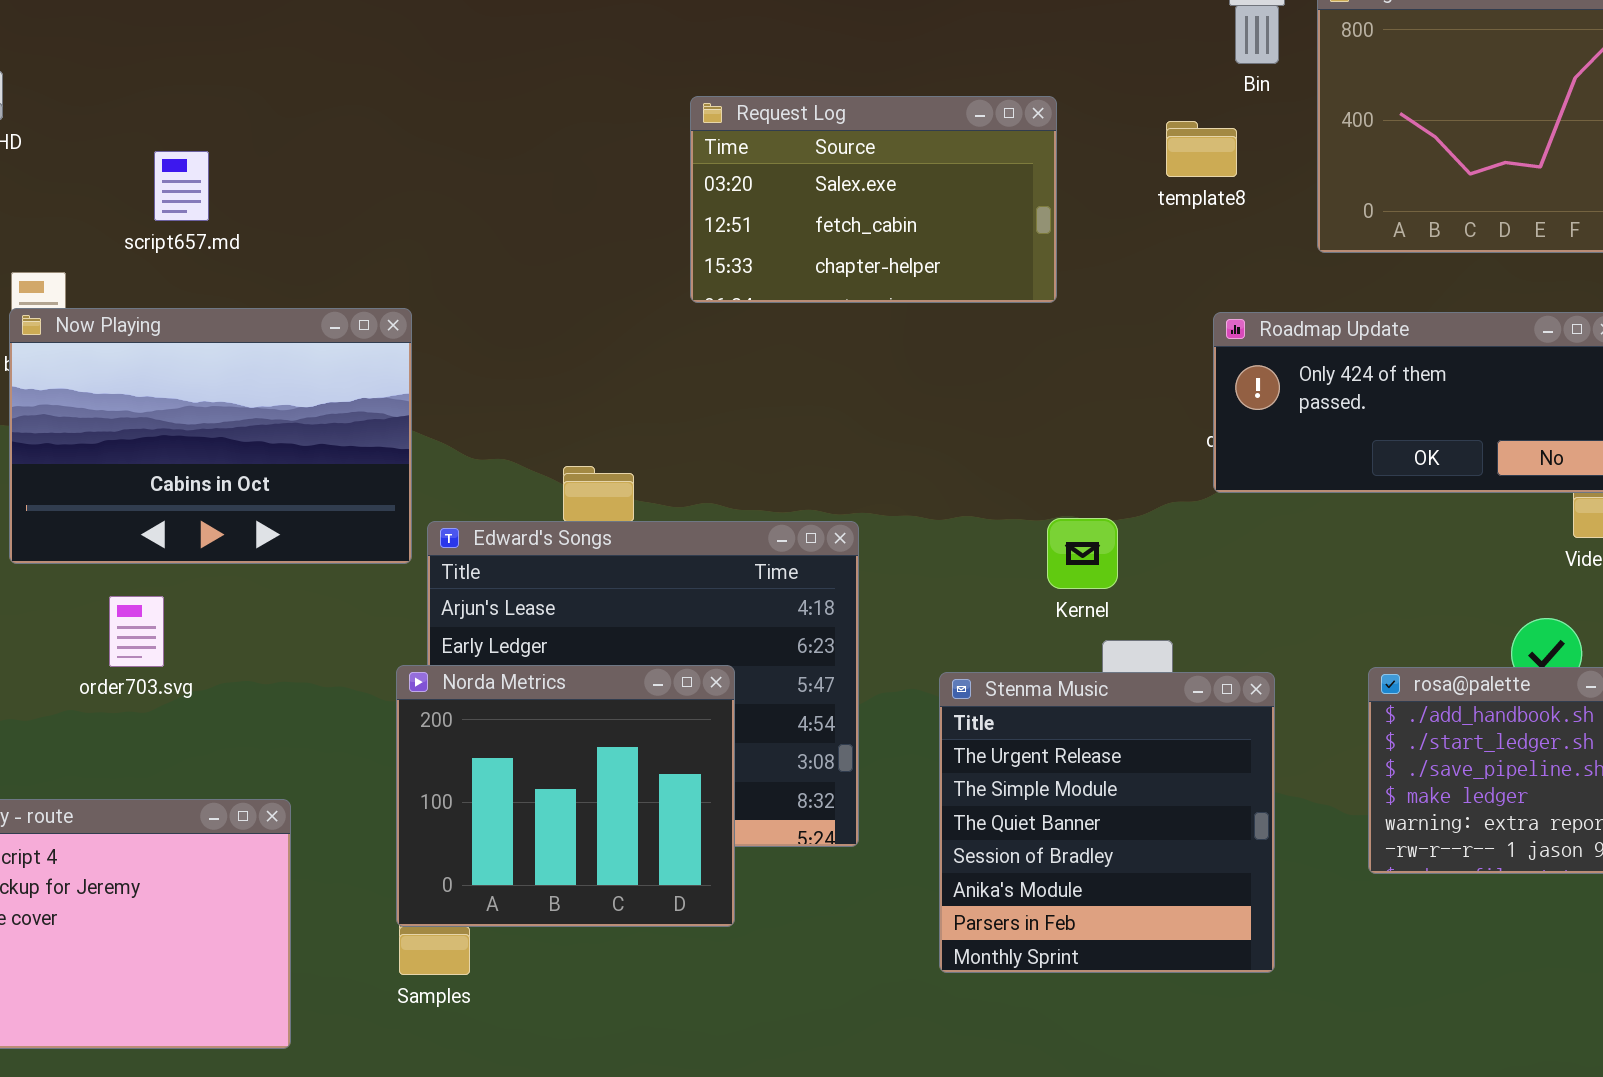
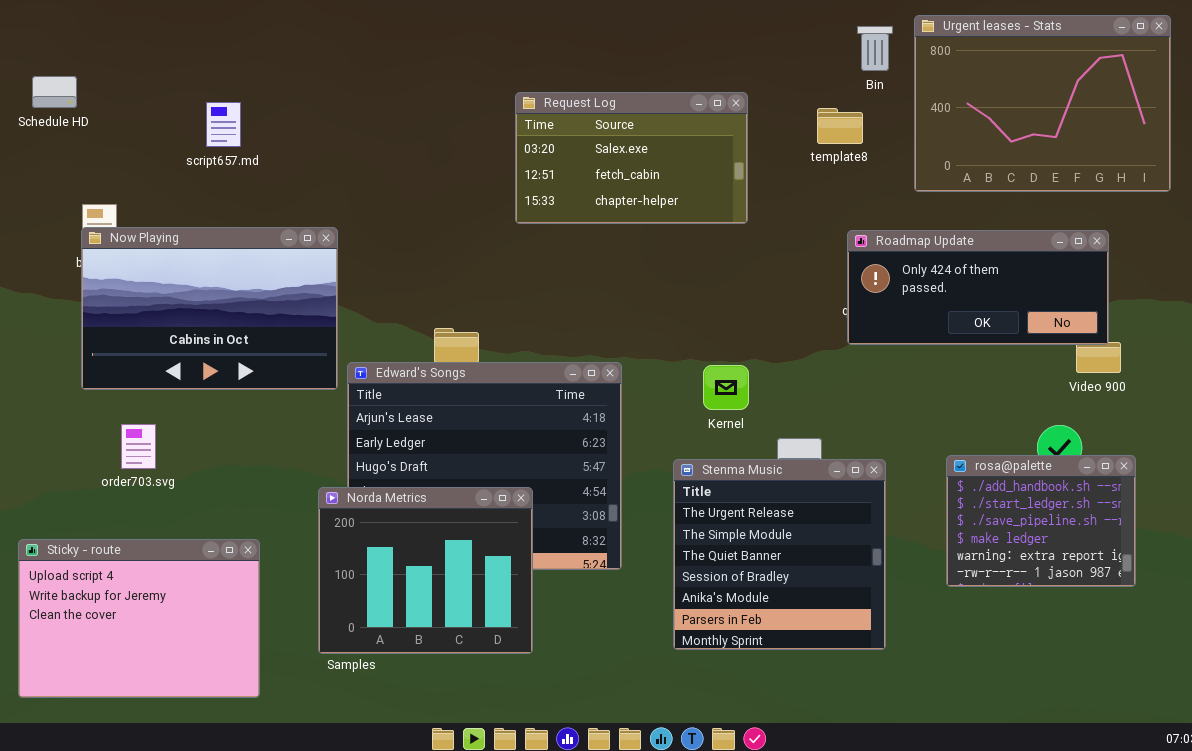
script657.md: [154,151,209,221] -> [206,102,241,147], moved
Kernel: [1047,518,1118,589] -> [703,365,749,410], moved
order703.svg: [109,596,164,667] -> [121,424,156,469], moved
Norda Metrics: [396,665,735,927] -> [318,487,533,654], moved

